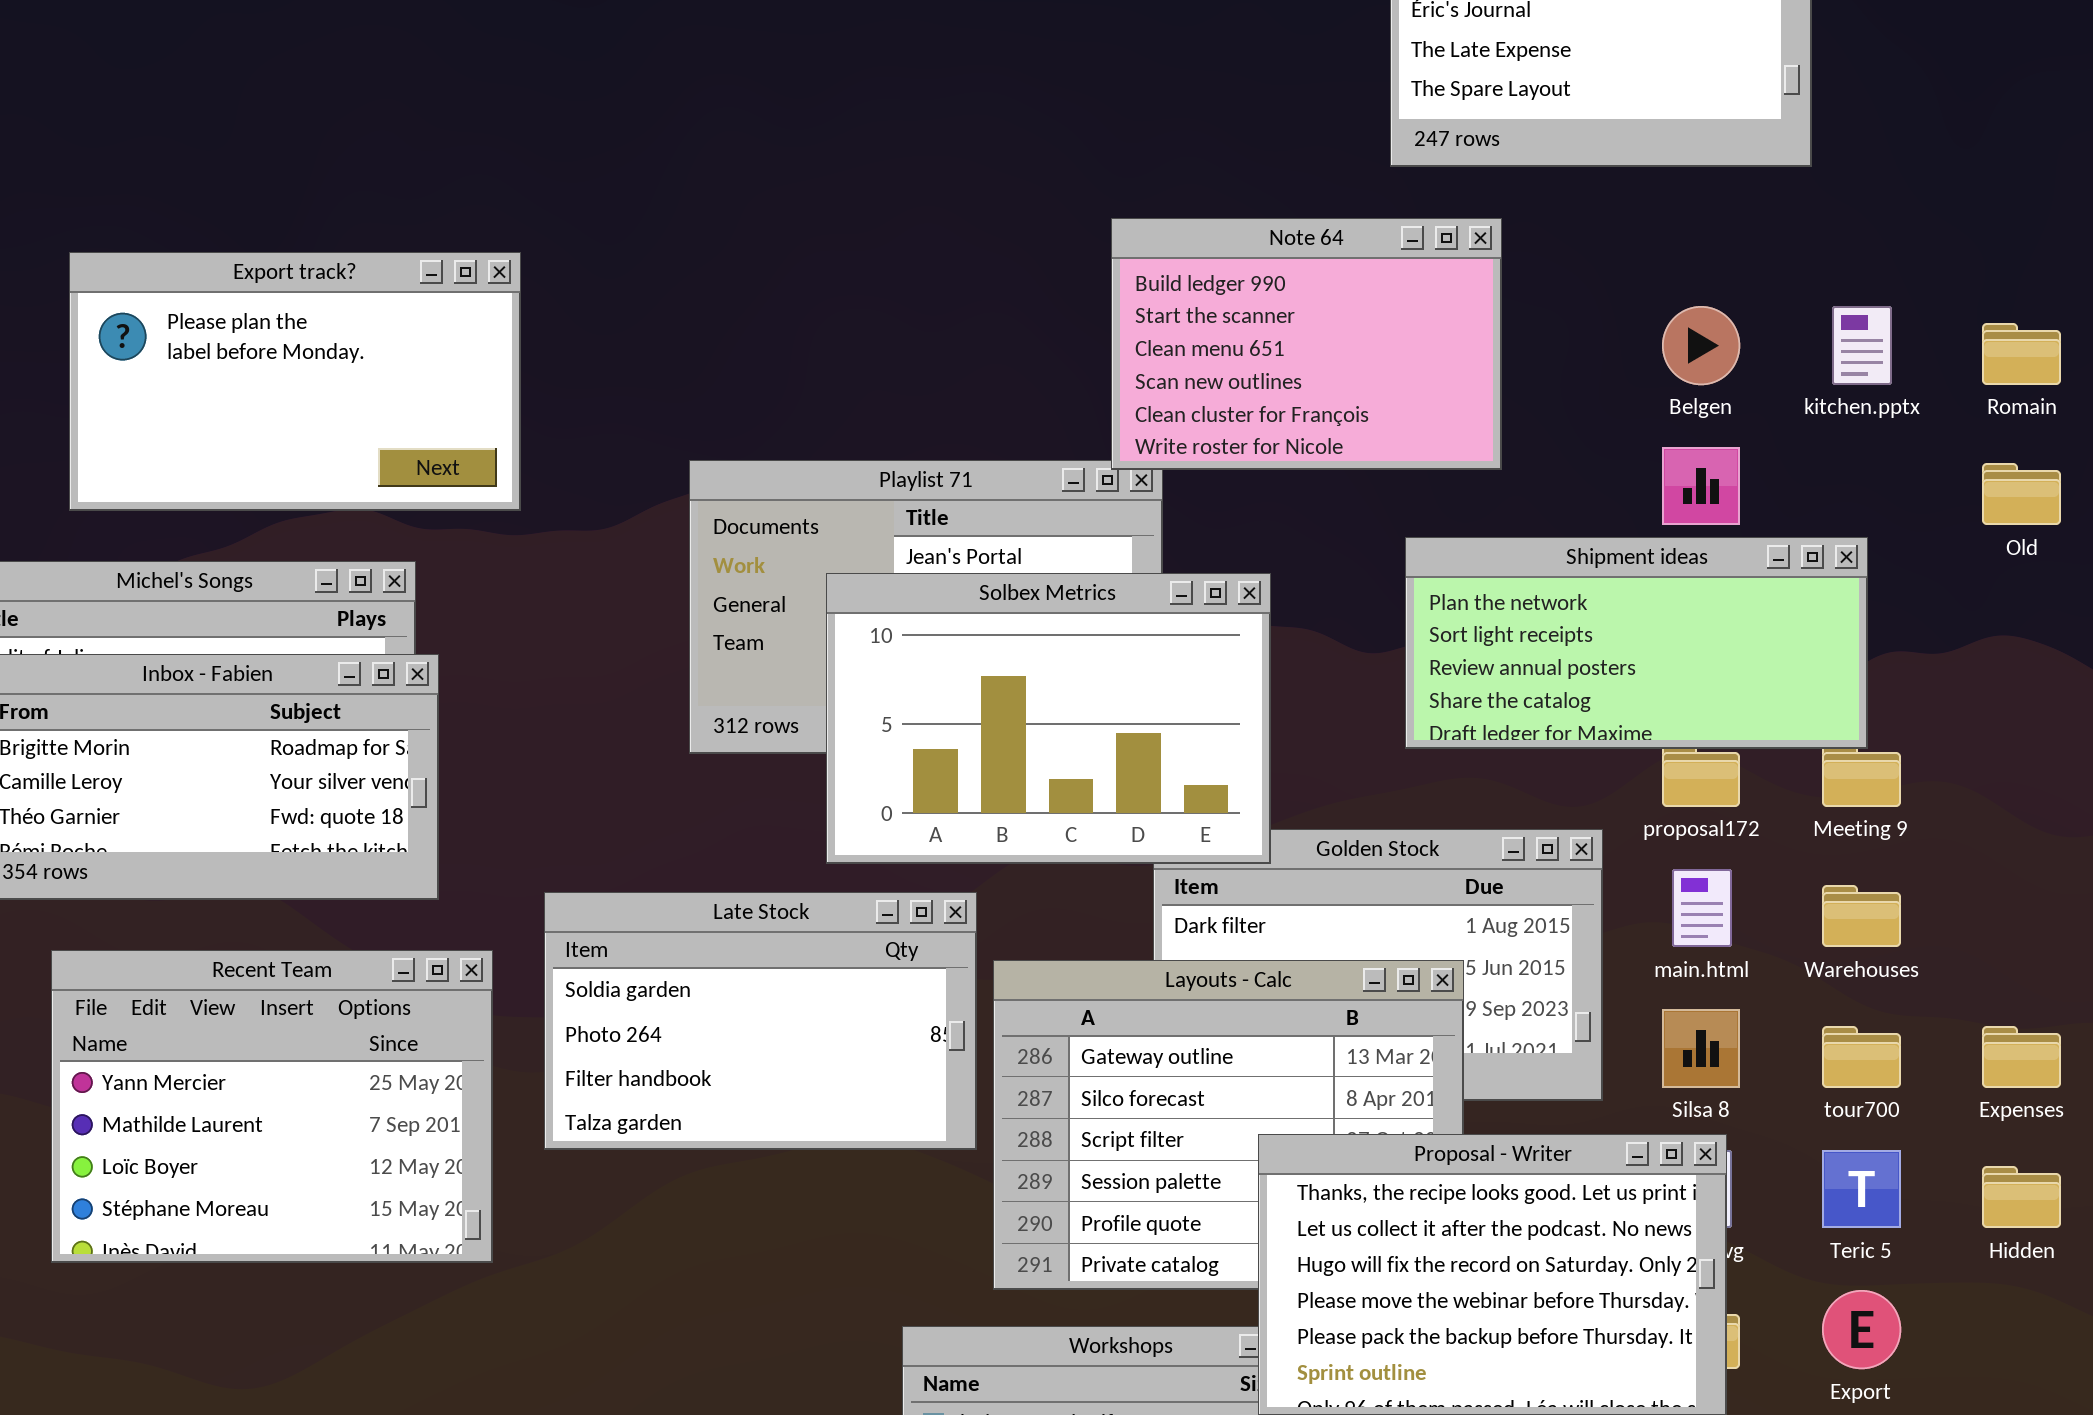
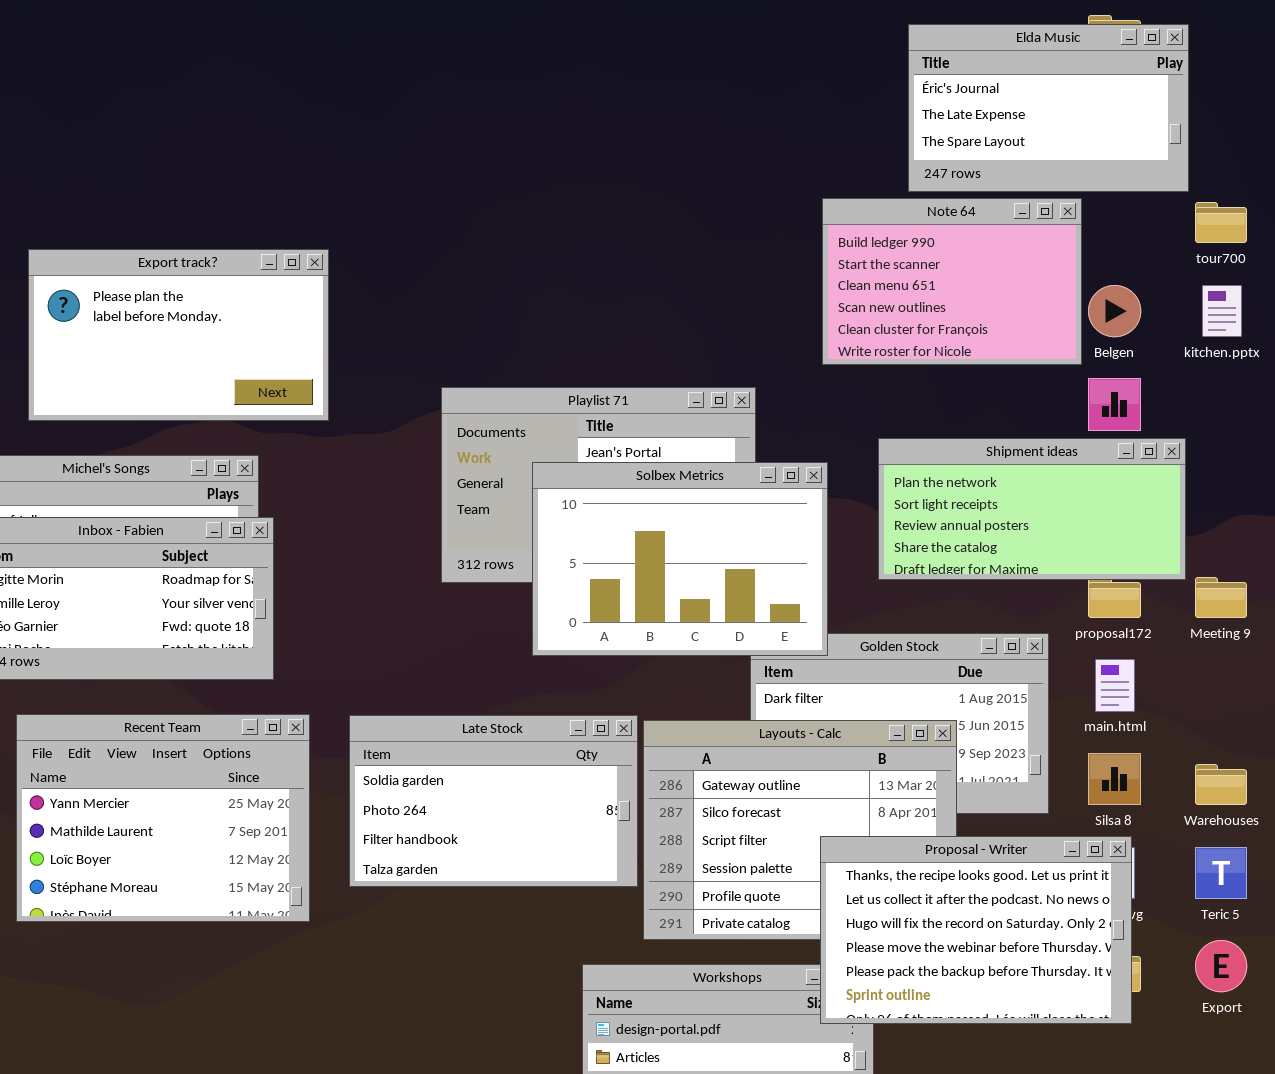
Note 64: [1111,218,1502,470] -> [822,198,1082,365], moved
Shipment ideas: [1405,537,1868,749] -> [878,438,1186,580], moved
Warehouses: [1822,885,1901,947] -> [1195,764,1247,805], moved
Late Stock: [544,892,977,1150] -> [349,715,638,887], moved
tour700: [1822,1026,1901,1088] -> [1195,202,1247,243], moved

